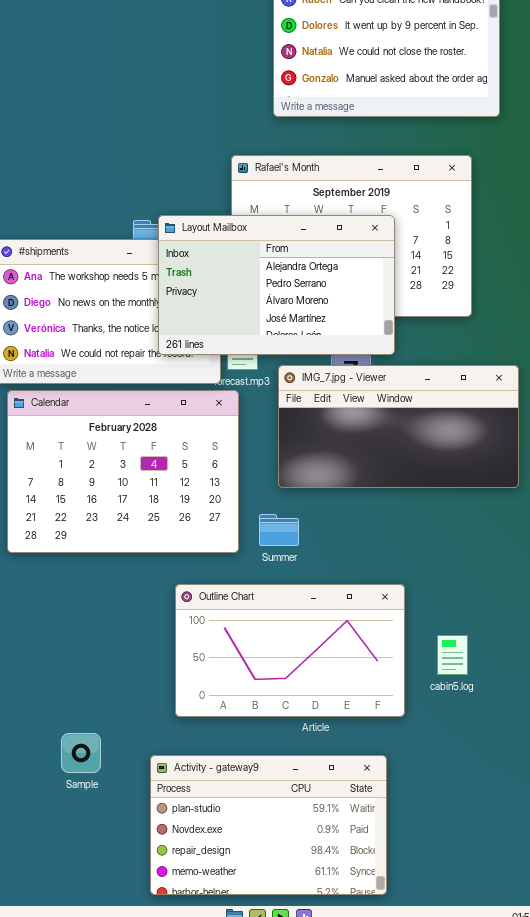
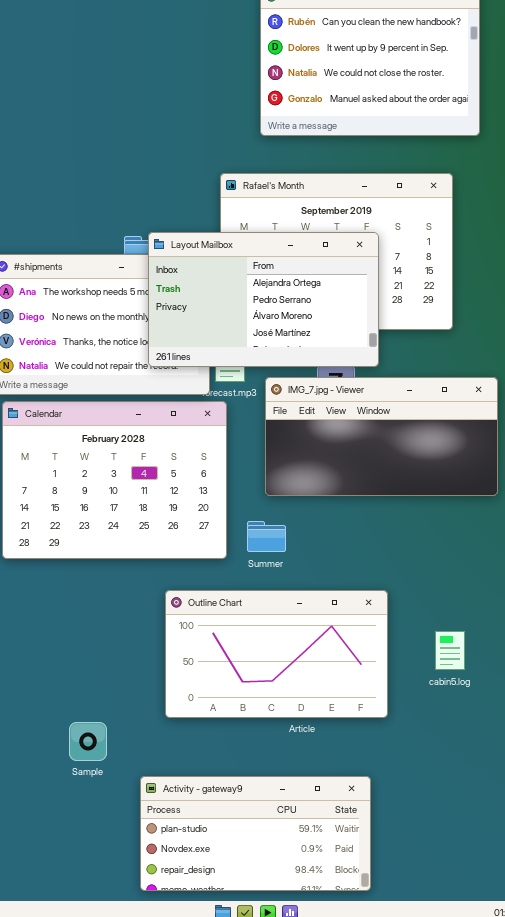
cabin5.log: [437,635,468,675] -> [435,631,465,670], moved
Sample: [61,733,101,773] -> [69,722,107,761], moved
Activity - gateway9: [150,755,387,895] -> [140,776,371,891], resized

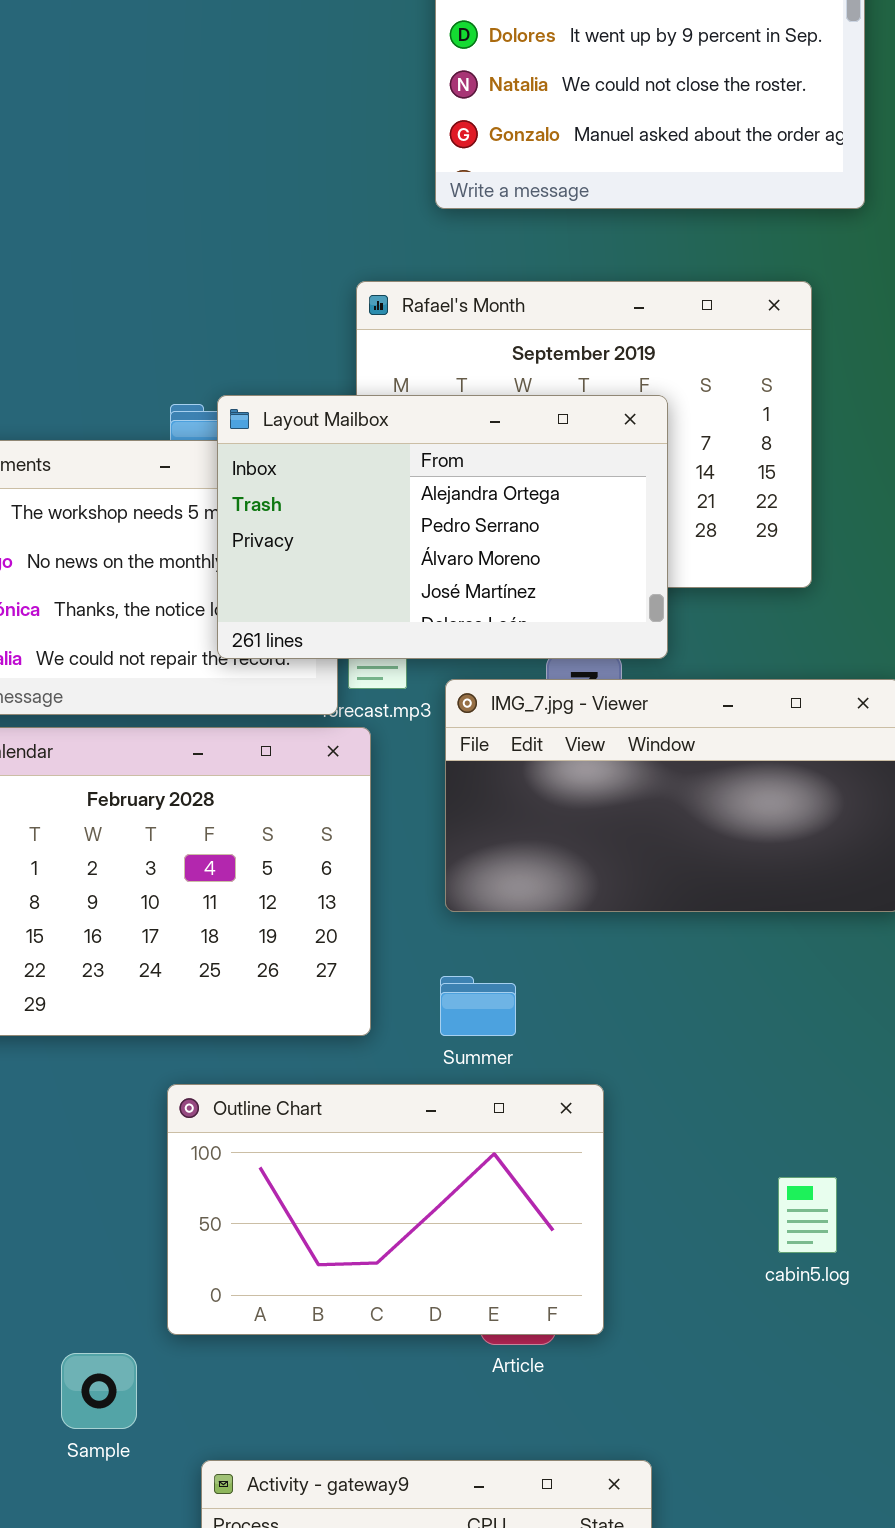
Summer: [247,521,286,552] -> [440,976,516,1036], moved
Outline Chart: [165,590,388,718] -> [167,1084,604,1335], moved

